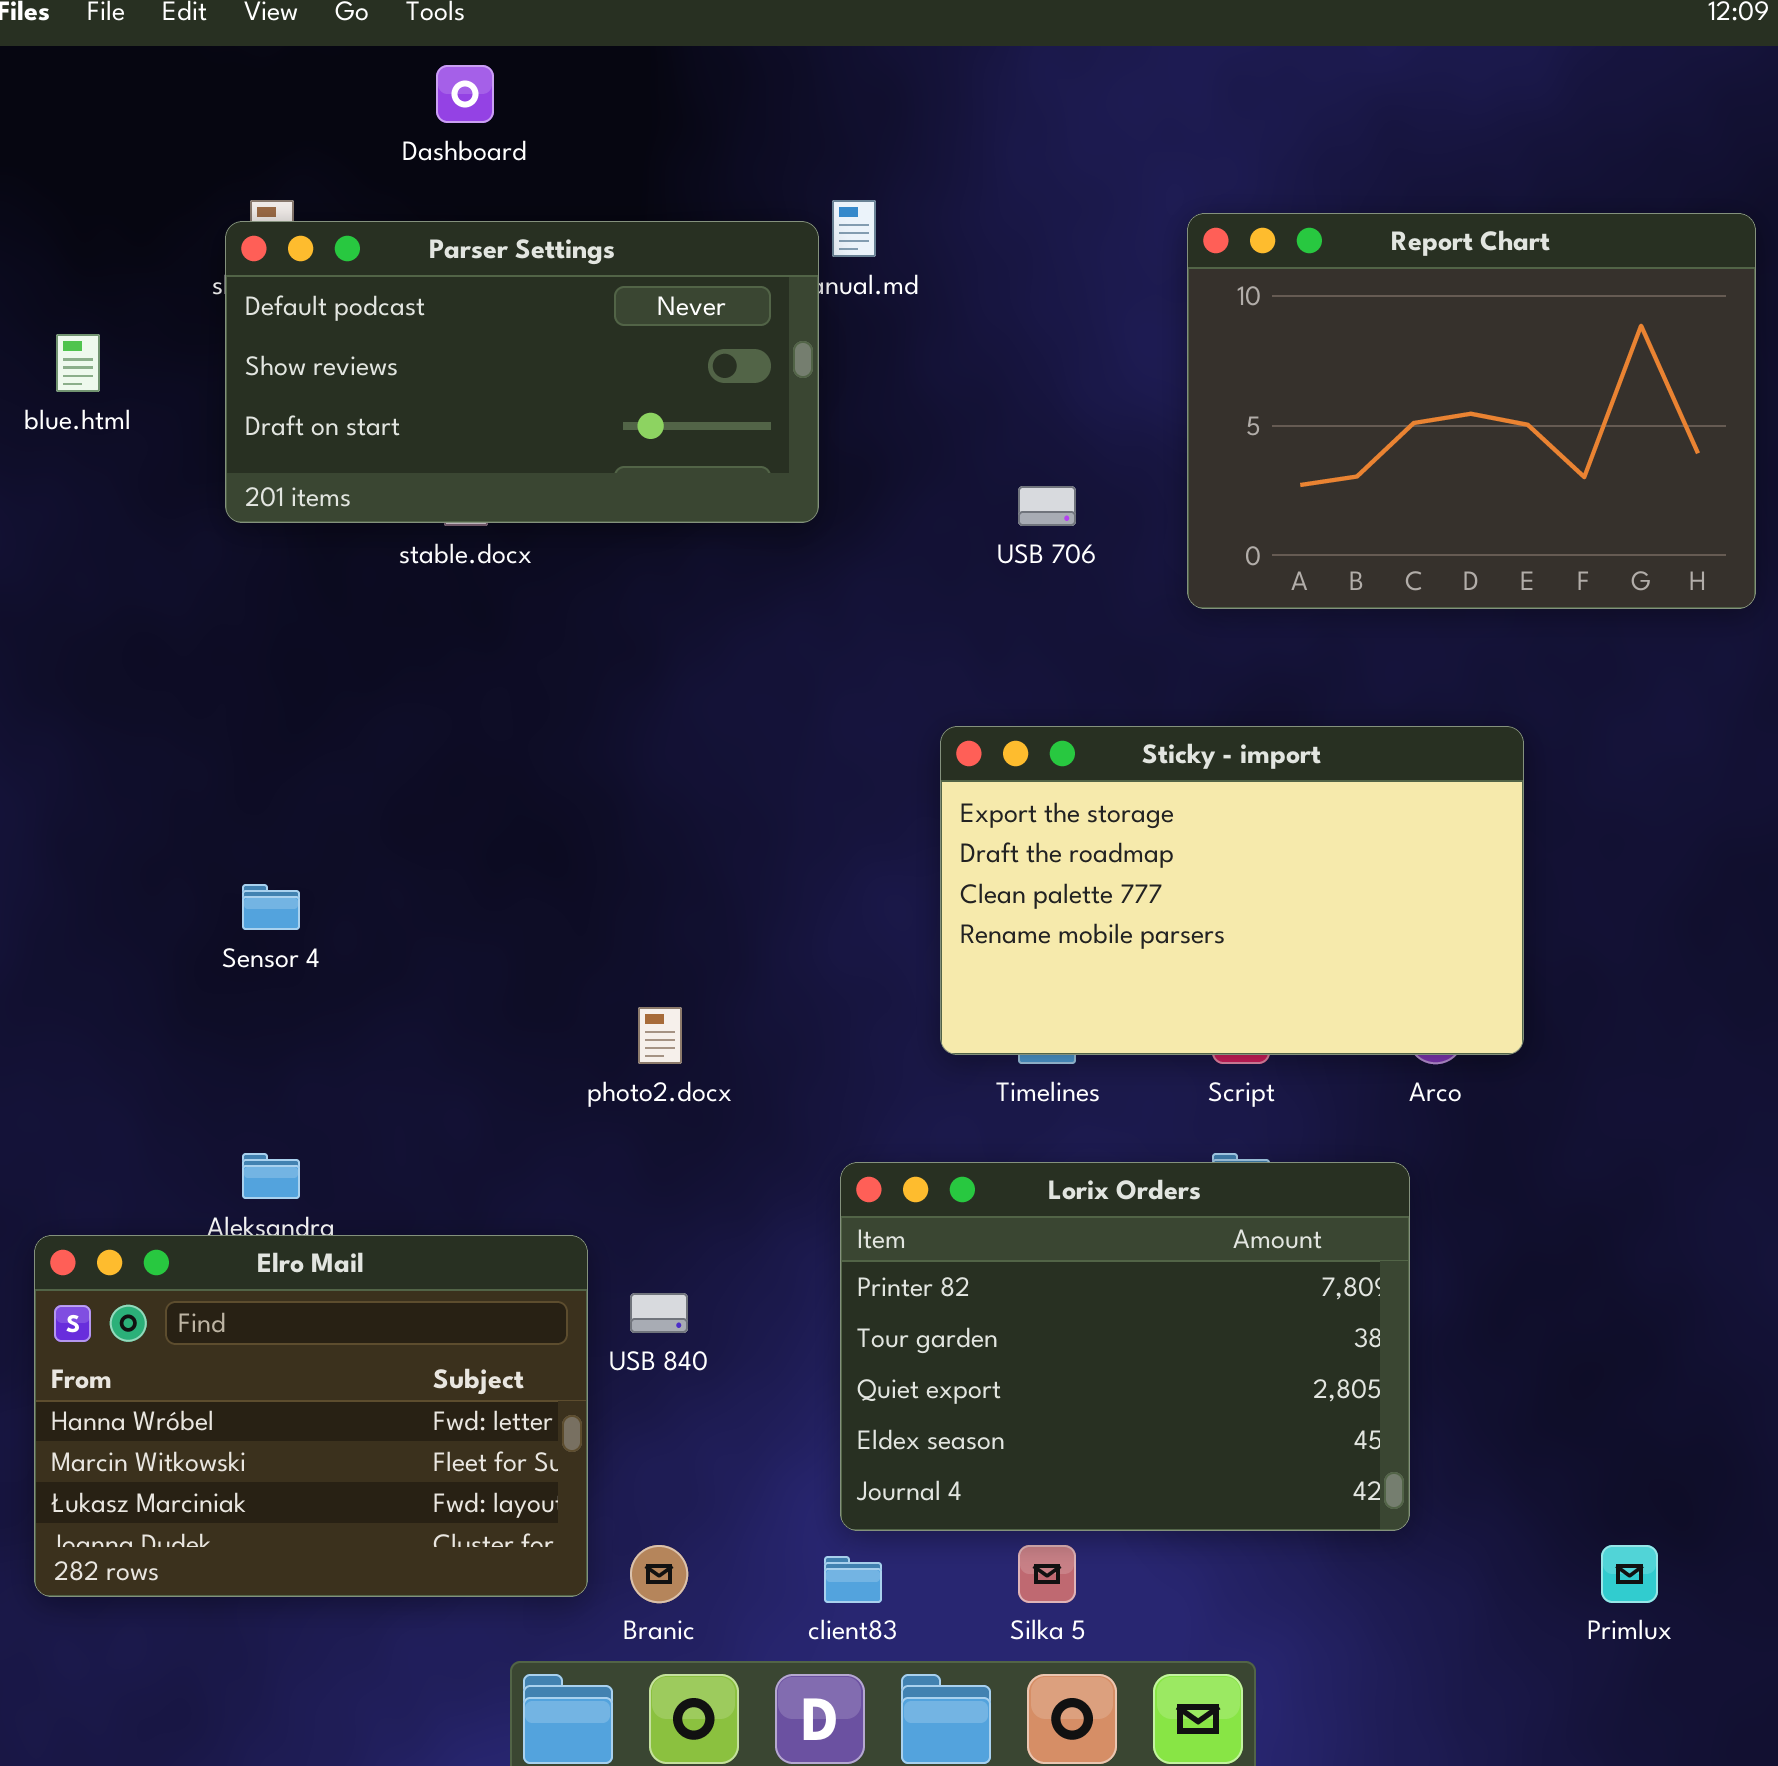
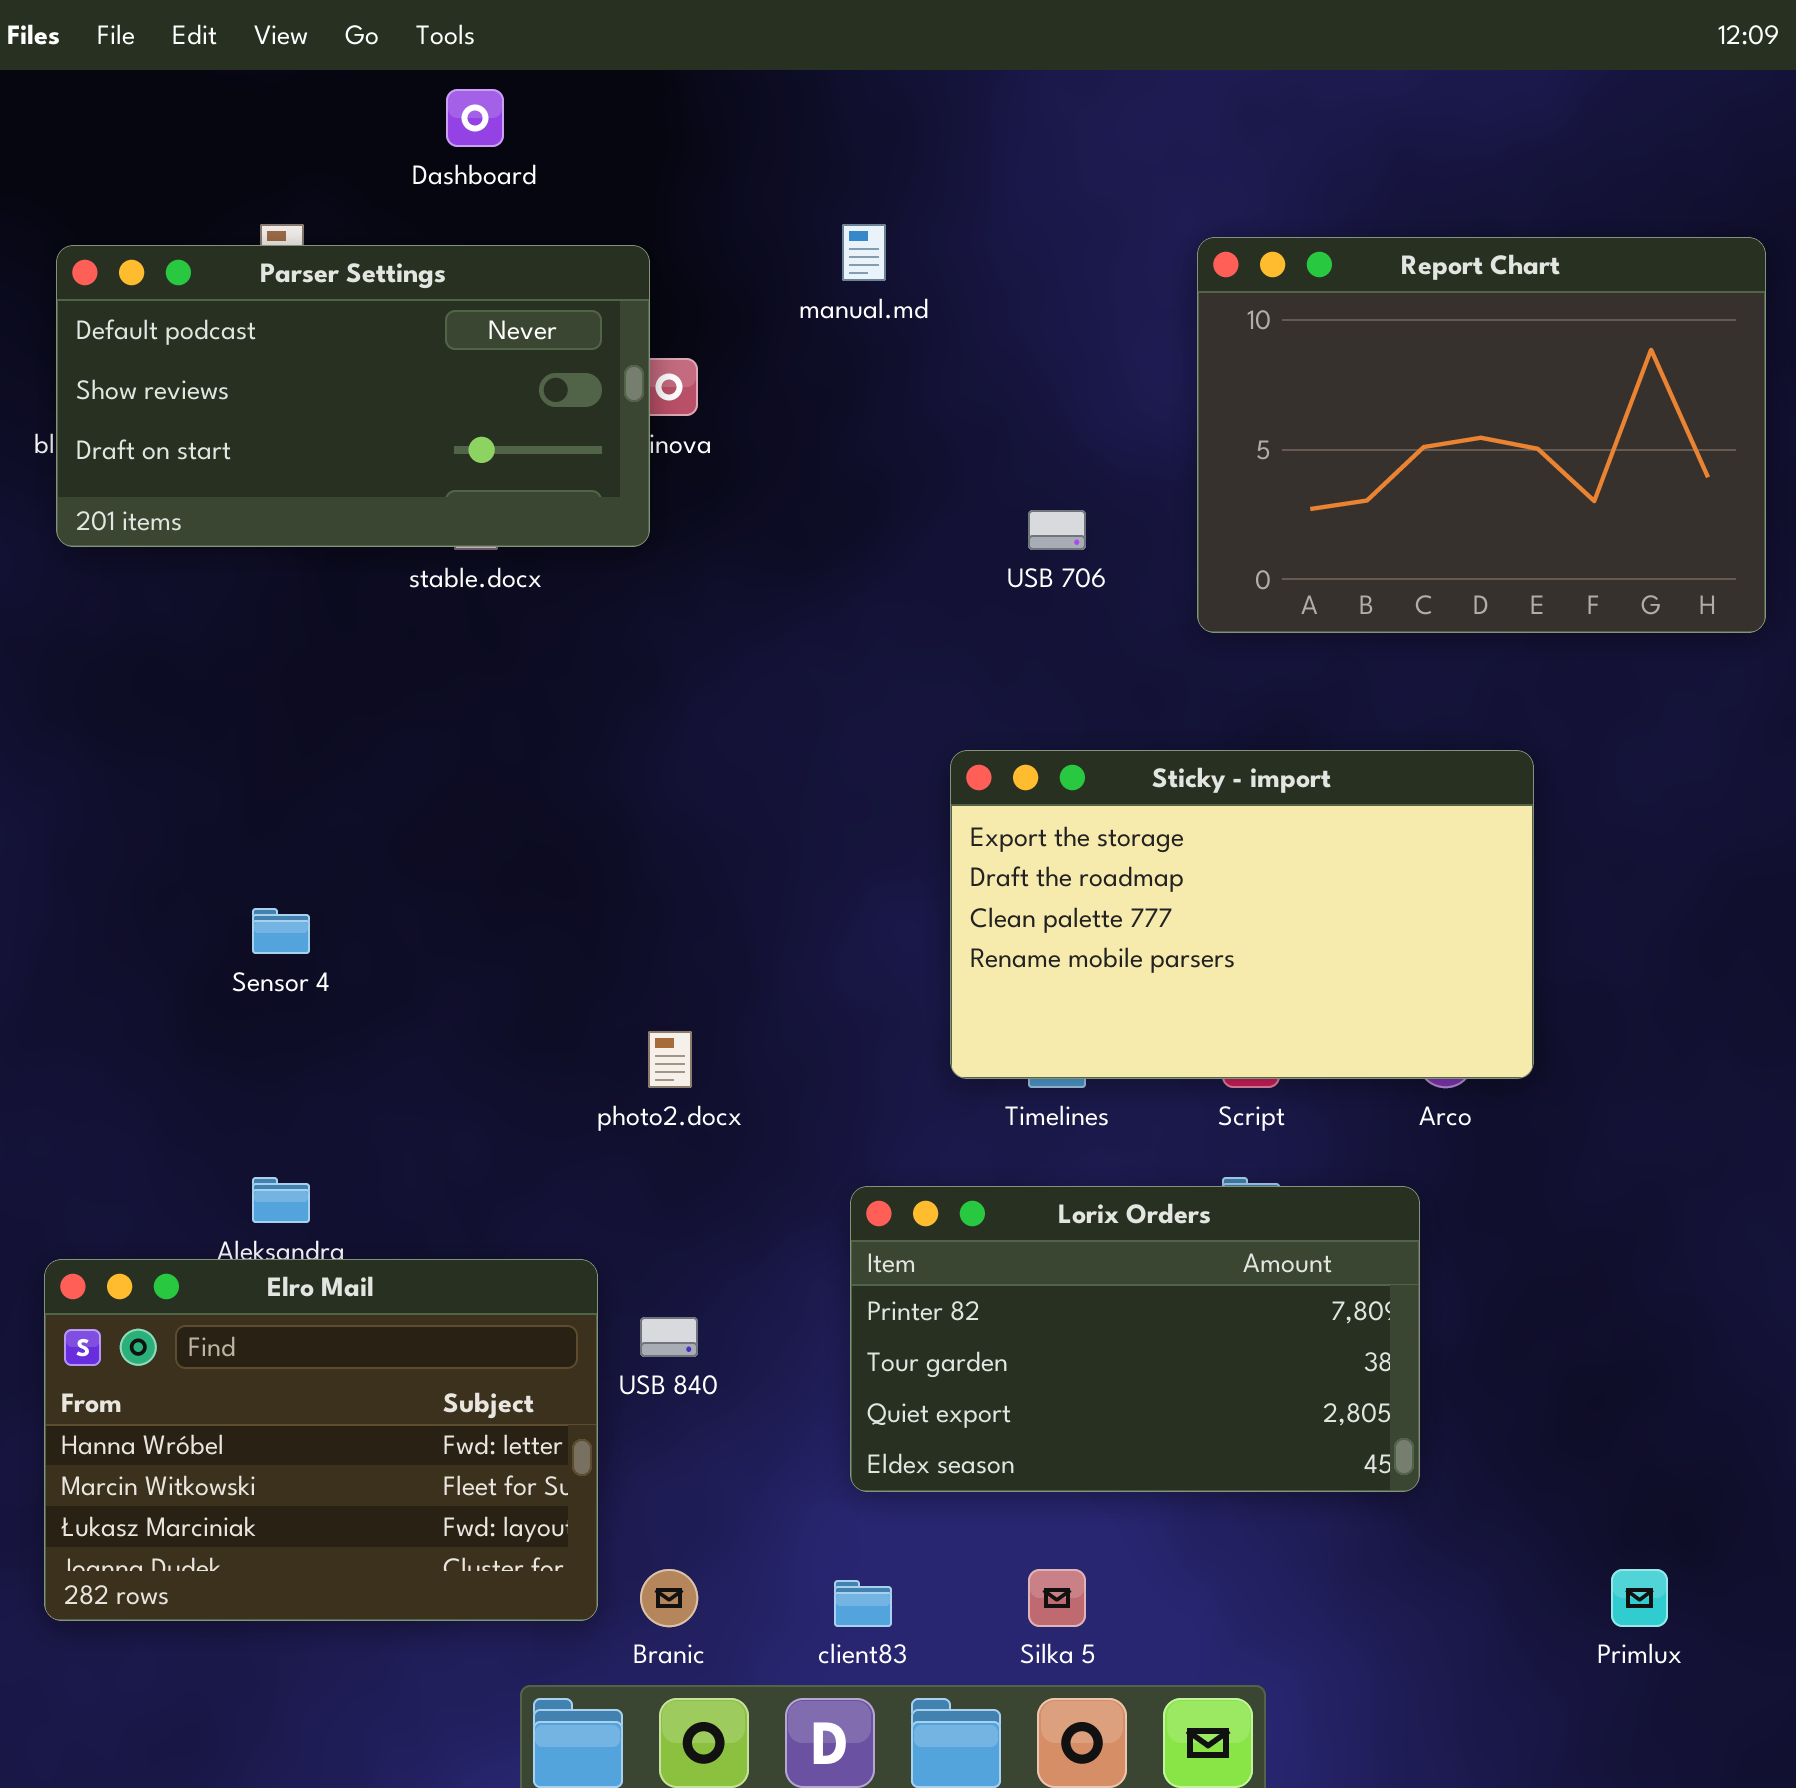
Parser Settings: [225,221,819,523] -> [56,245,650,547], moved
Lorix Orders: [840,1162,1410,1531] -> [850,1186,1420,1492], resized

